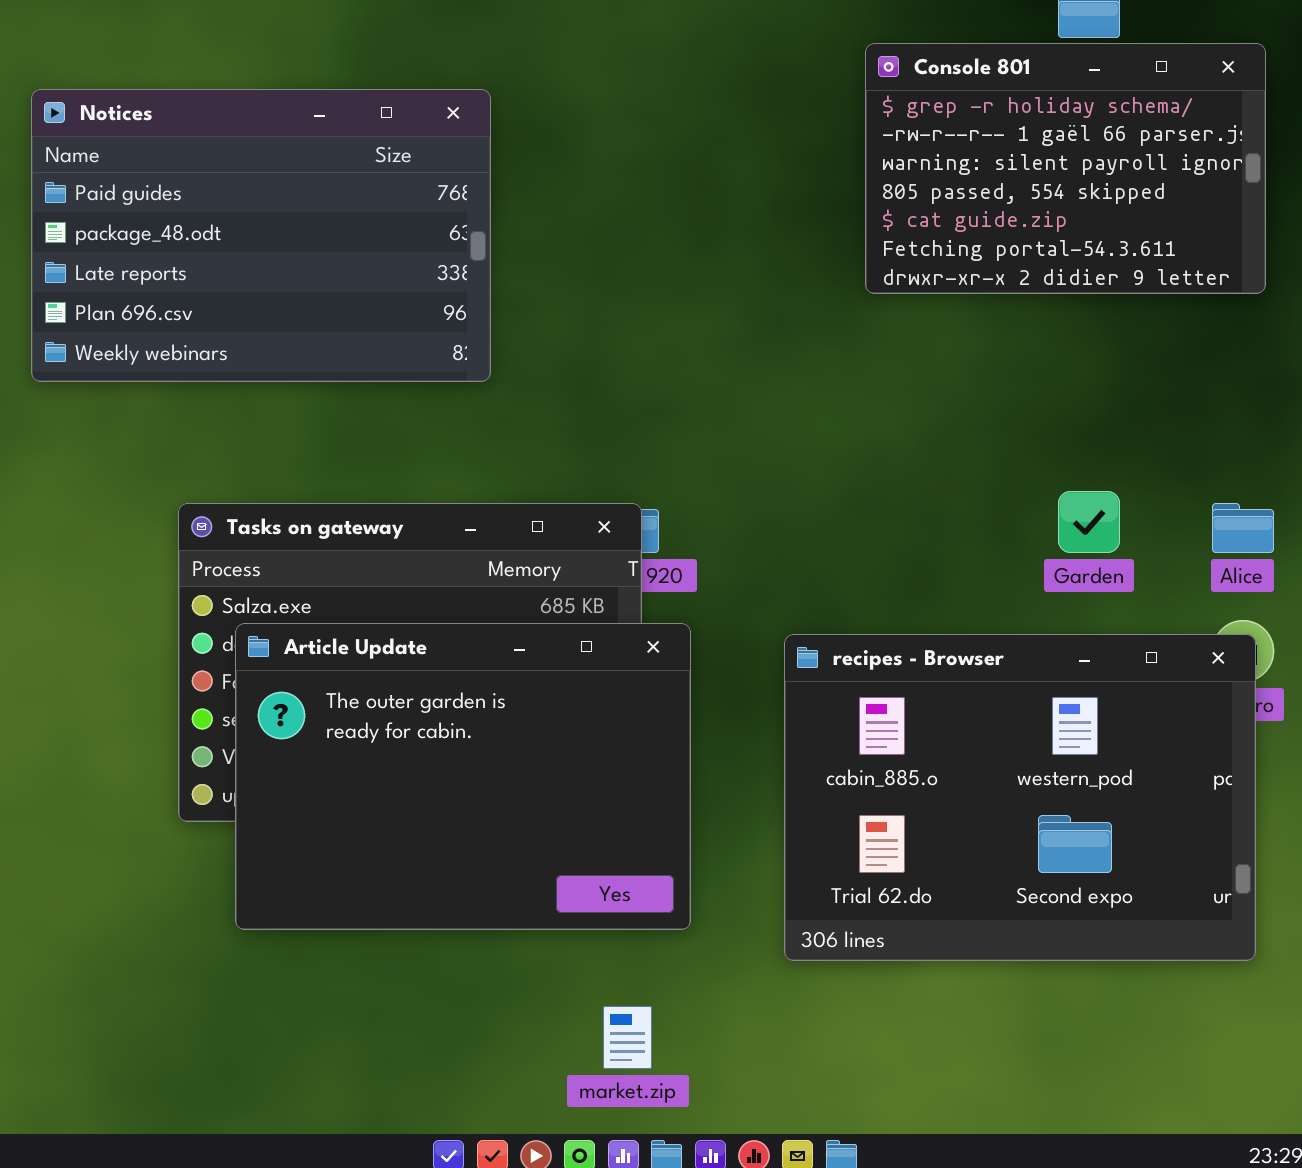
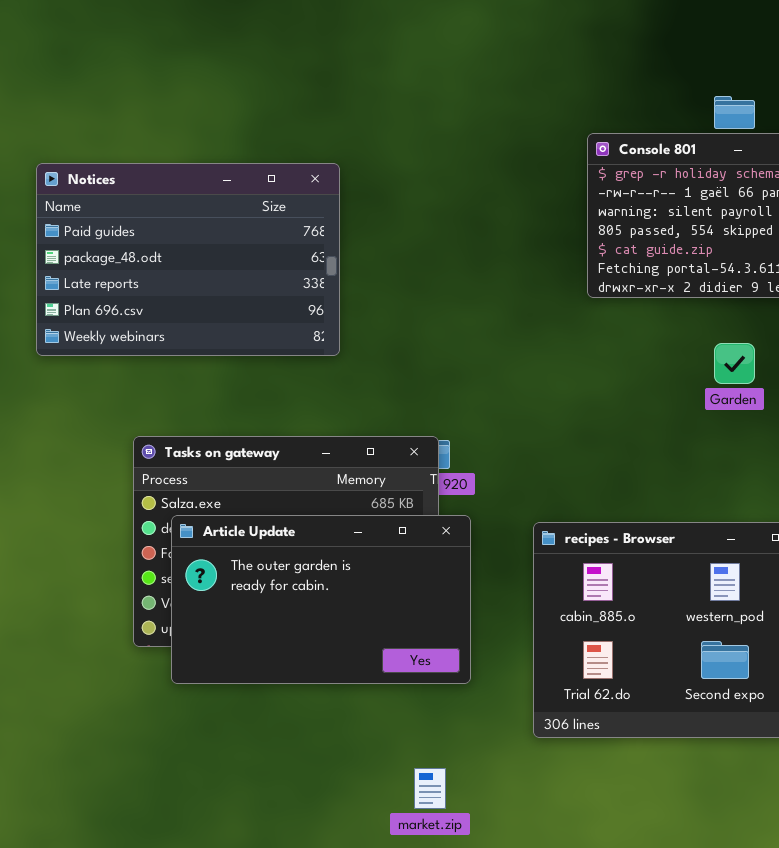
Garden: [1058,491,1120,553] -> [714,343,755,384], moved
Article Update: [235,623,691,930] -> [171,515,471,684], resized

